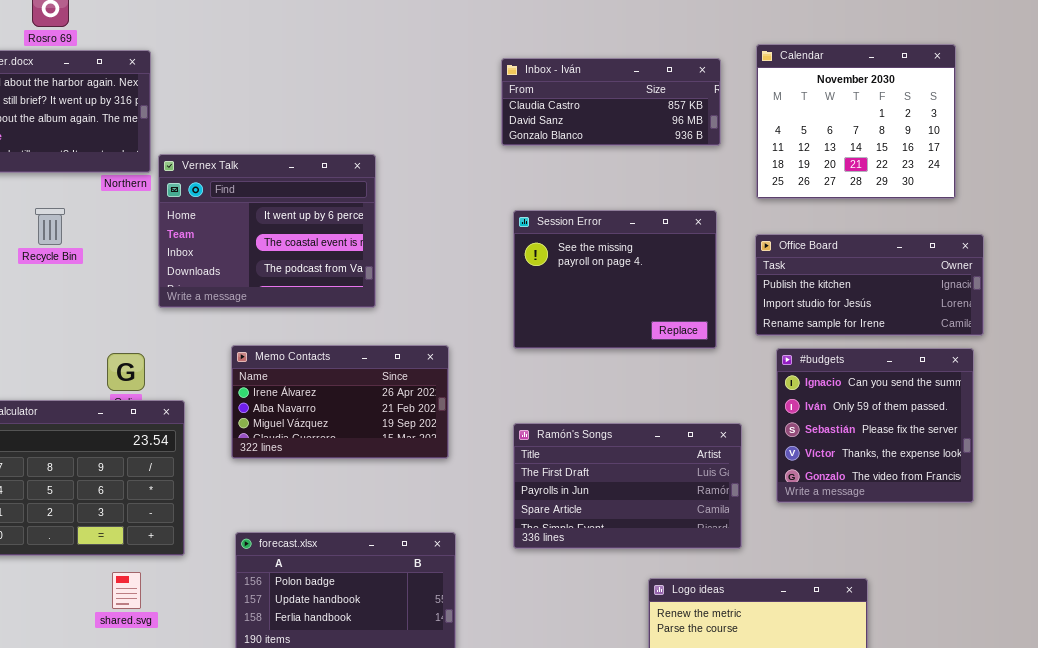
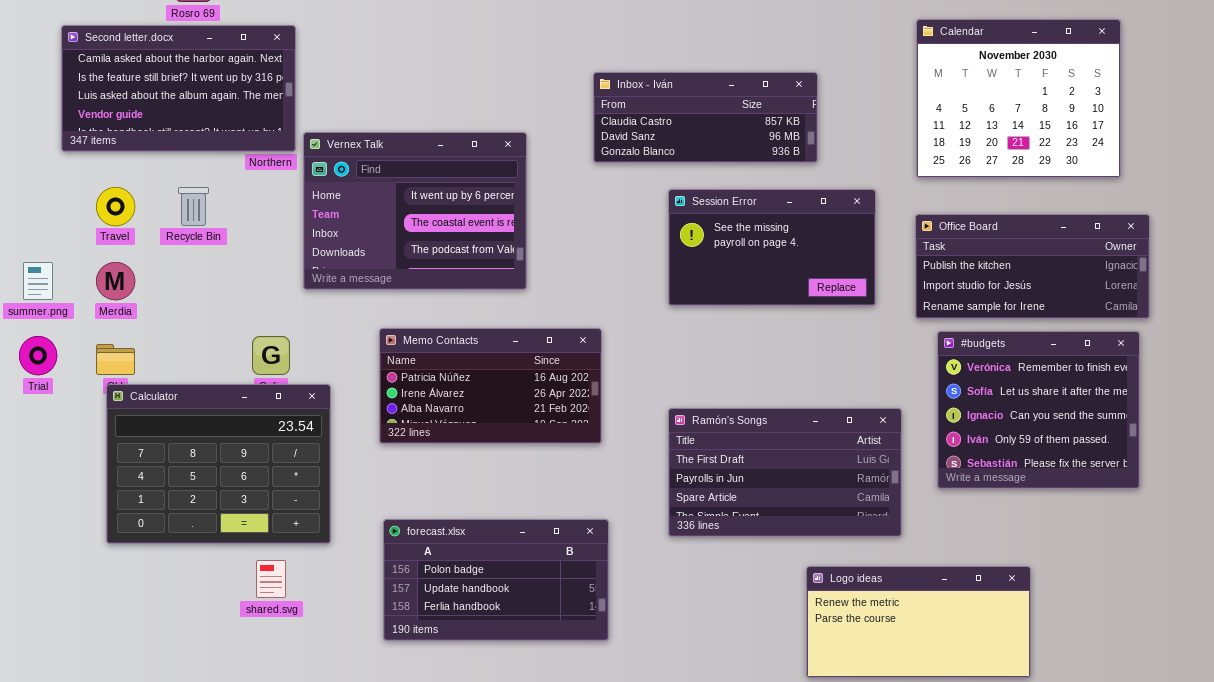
Inbox - Iván: [501,58,721,146] -> [593,72,818,163], moved
Session Error: [513,210,717,349] -> [668,189,876,306], resized
Memo Contacts: [231,345,449,459] -> [379,328,602,444], scrolled up 1 row
#budgets: [776,348,974,503] -> [937,331,1140,489], scrolled up 2 rows

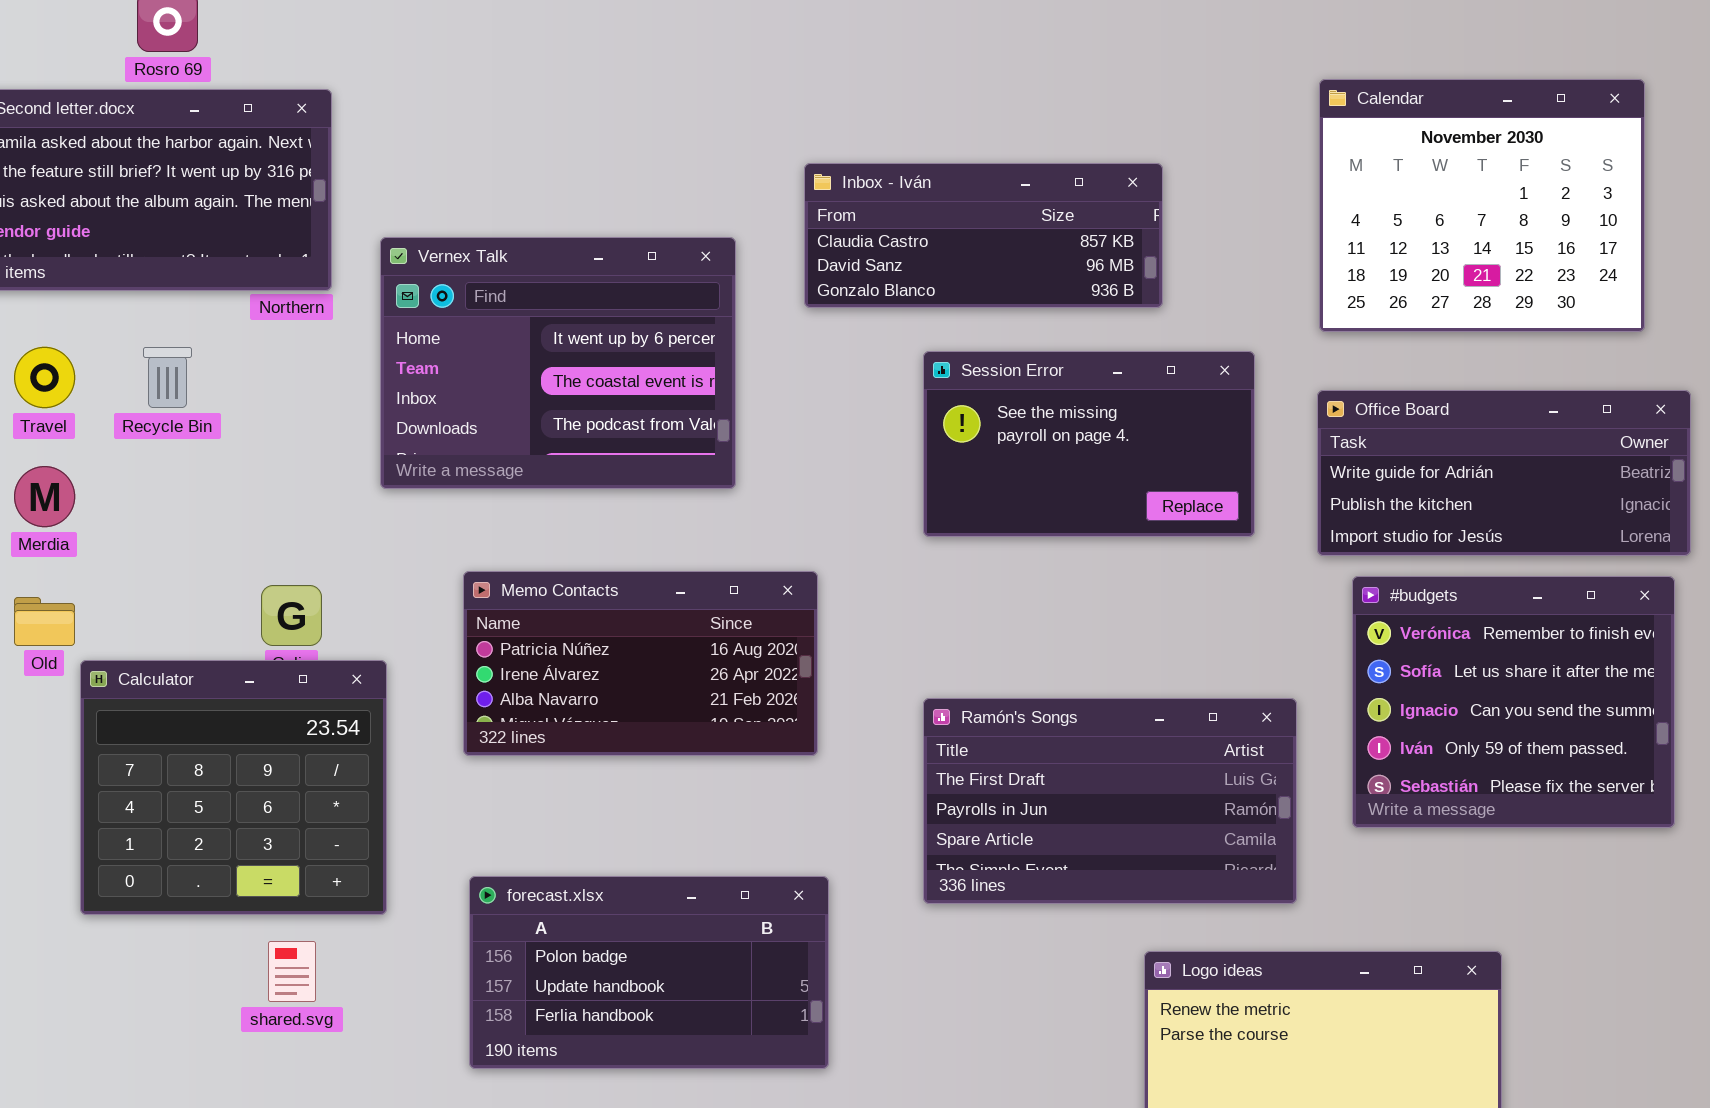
Vernex Talk: [303,132,527,290] -> [380,237,736,489], moved
Office Board: [915,214,1150,319] -> [1317,390,1691,556], scrolled up 1 row
Calculator: [106,384,331,544] -> [80,660,387,915], resized

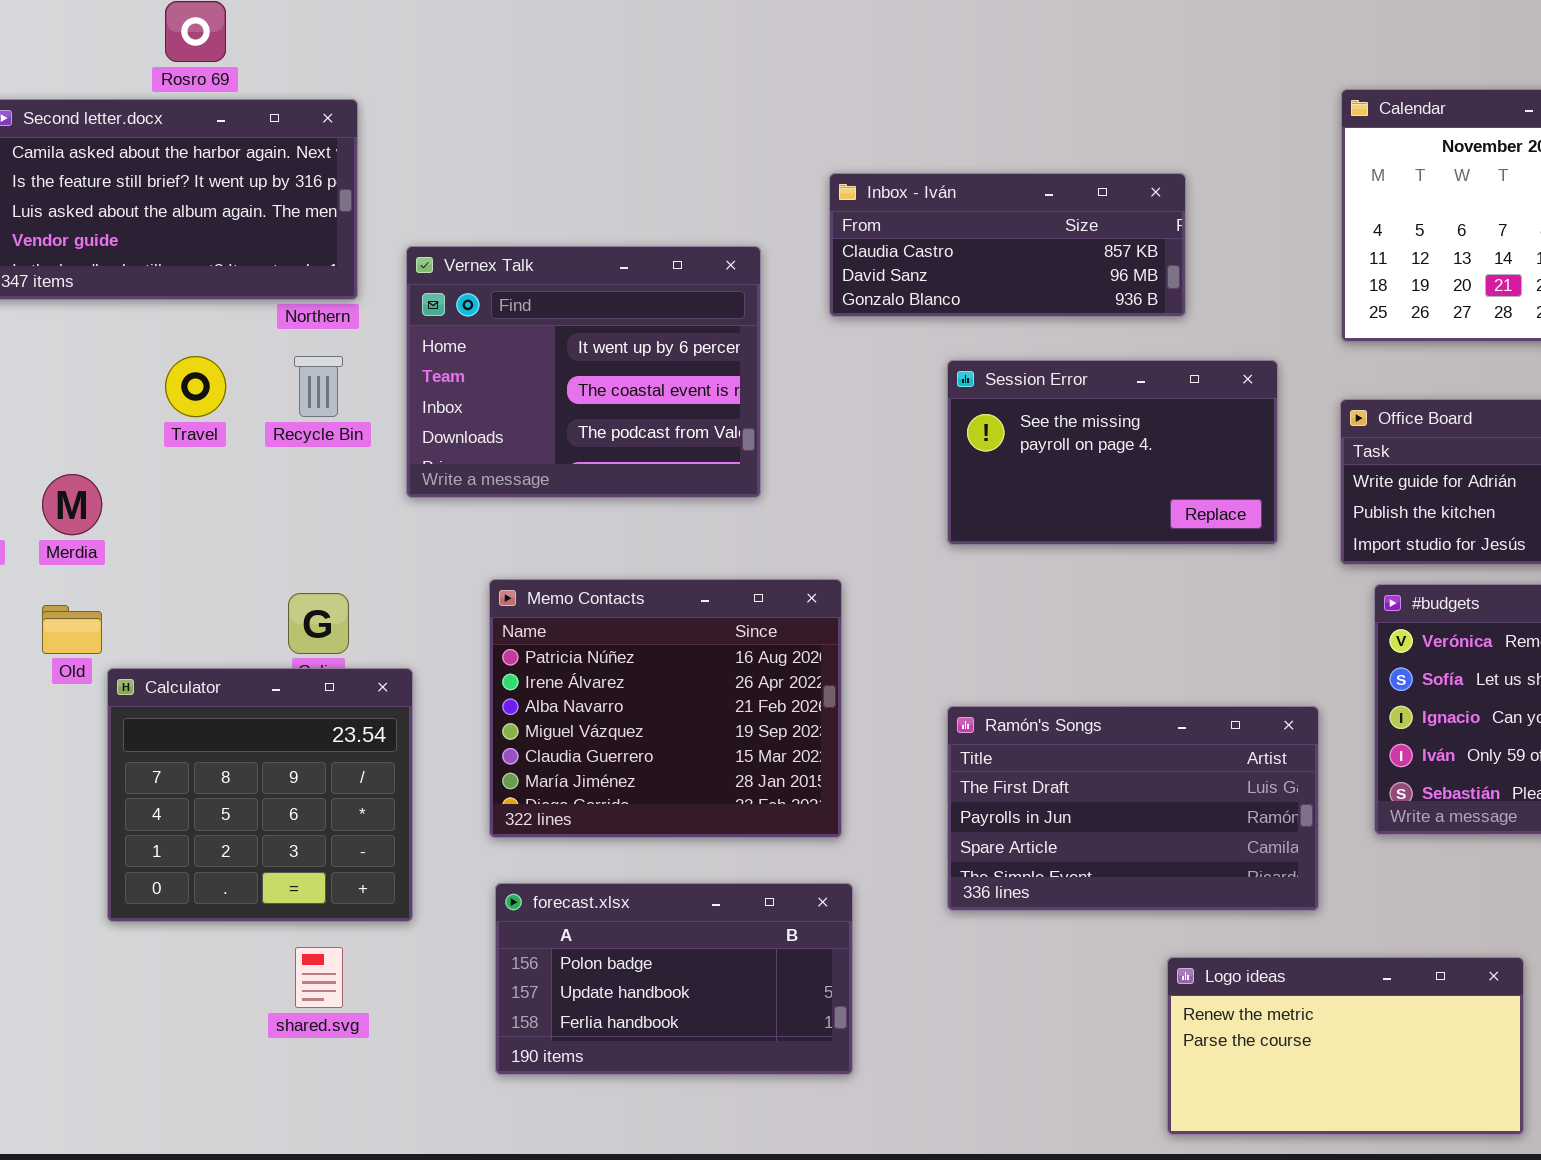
Travel: [14,347,75,408] -> [165,356,226,417], moved
Recycle Bin: [143,347,192,408] -> [294,356,343,417], moved
Memo Contacts: [463,571,818,756] -> [489,579,842,838], resized

